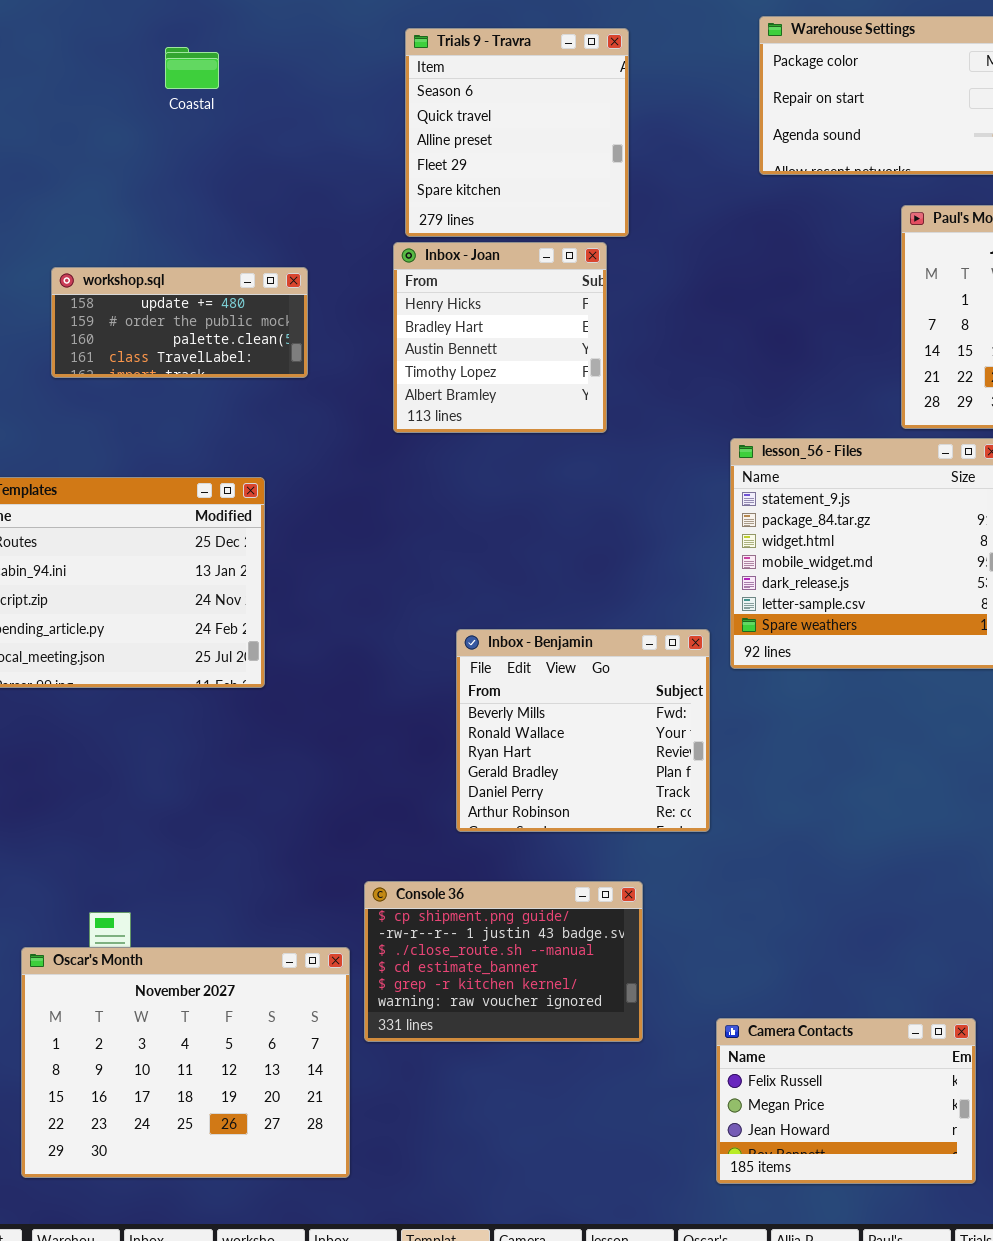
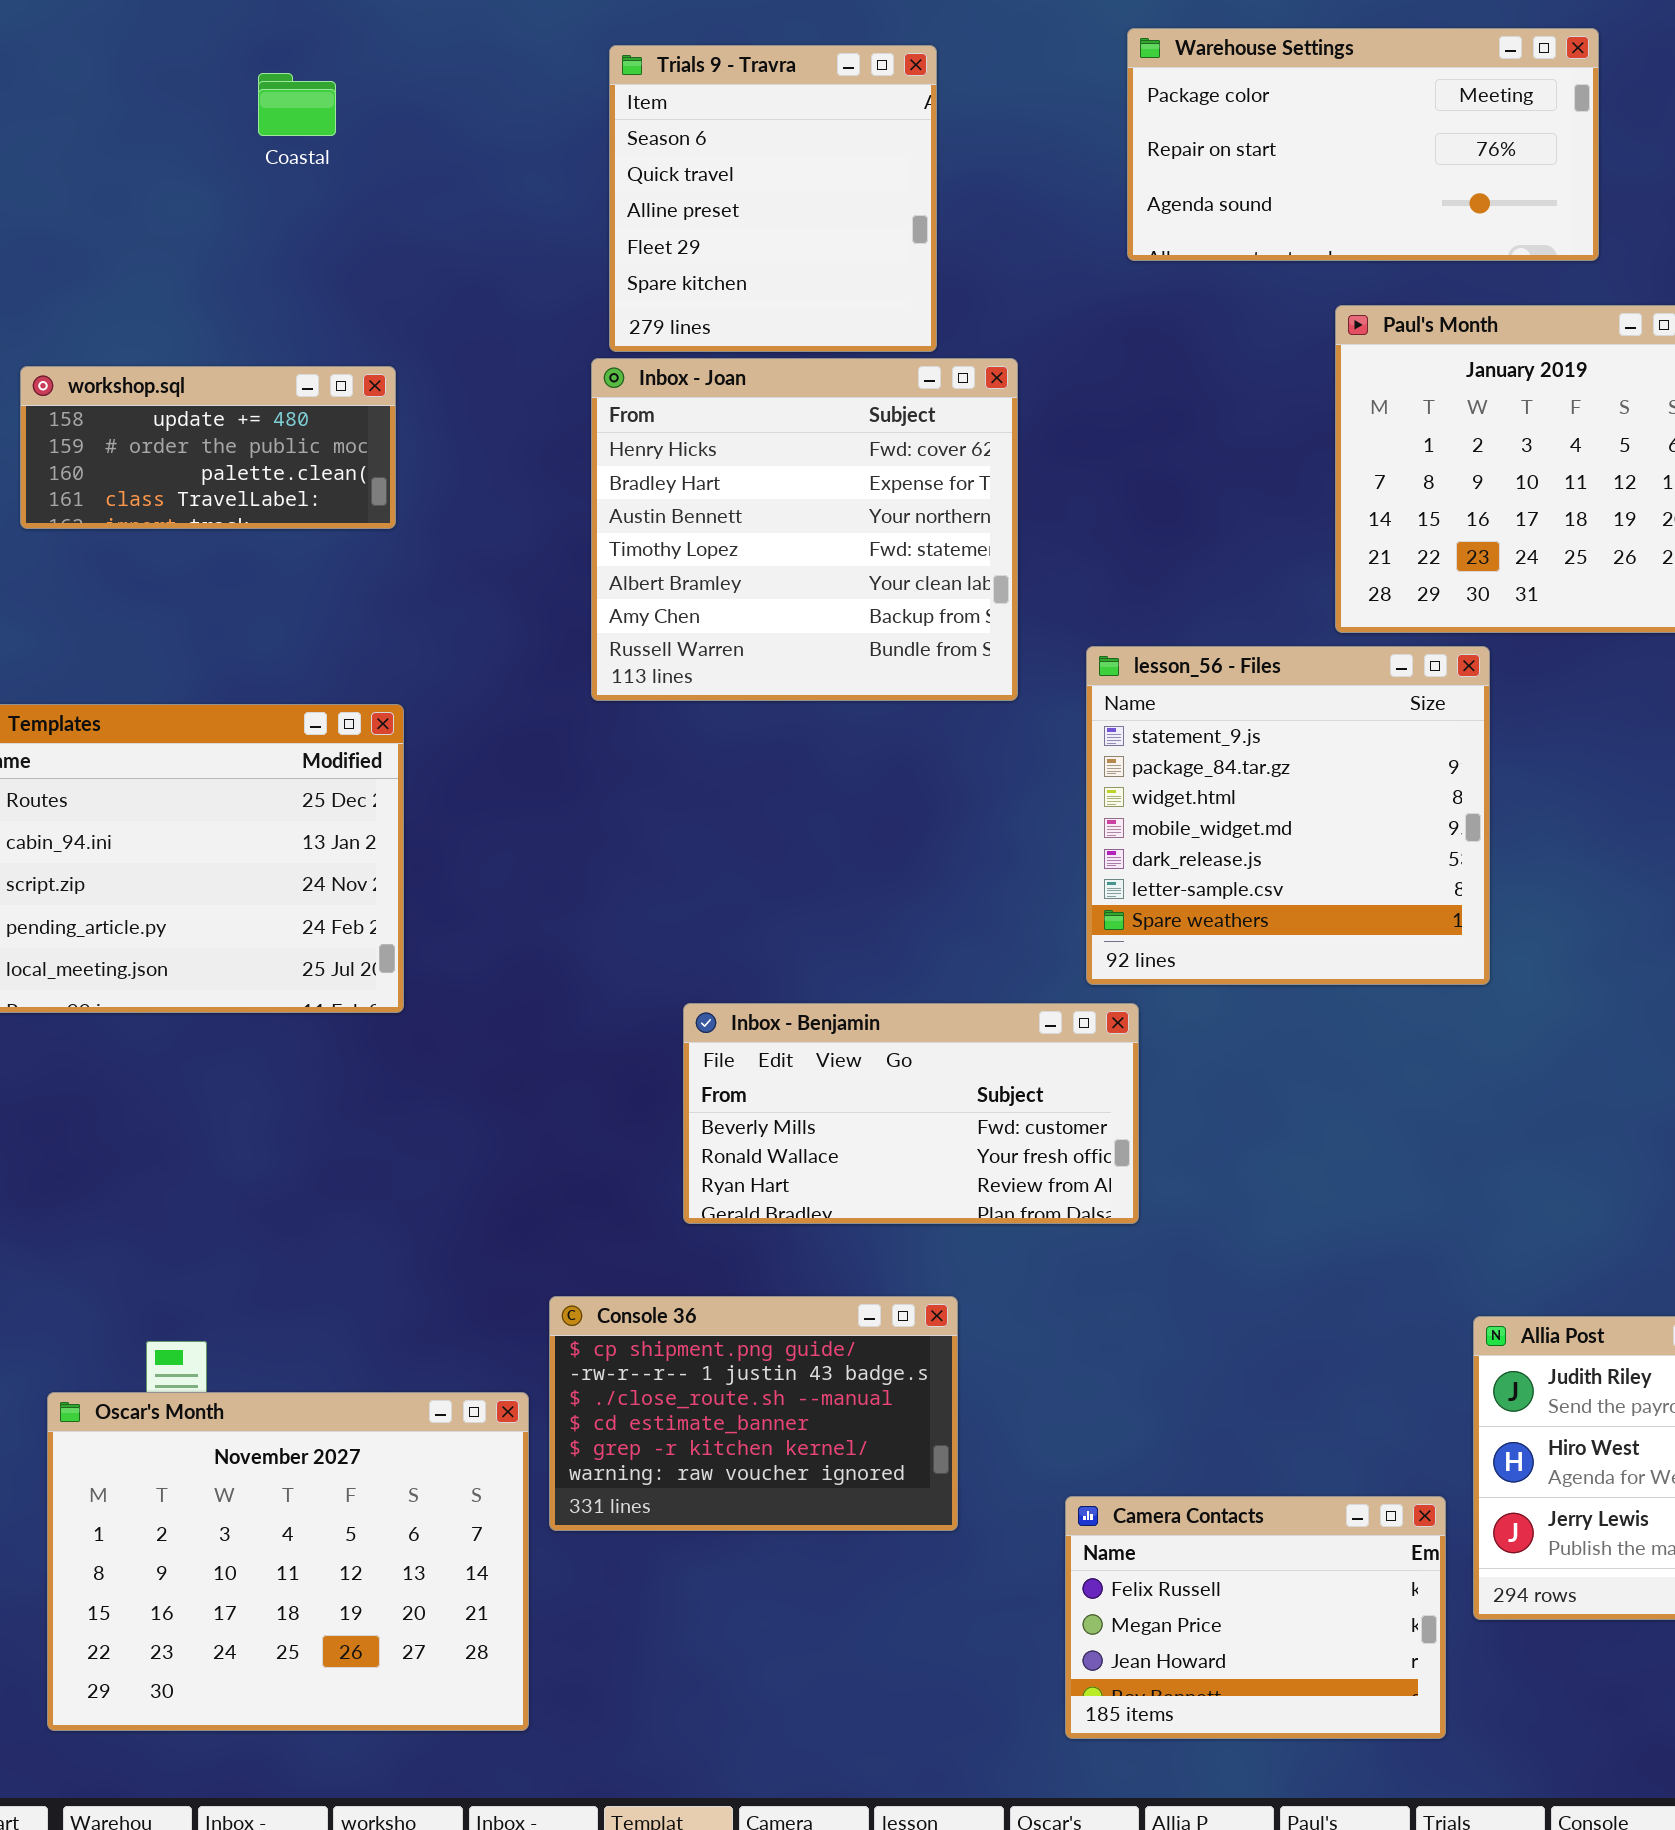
Inbox - Joan: [393,242,607,433] -> [591,358,1018,701], resized
workshop.sql: [51,267,308,378] -> [20,366,396,529], moved
Inbox - Benjamin: [456,629,710,832] -> [683,1003,1139,1224], resized

